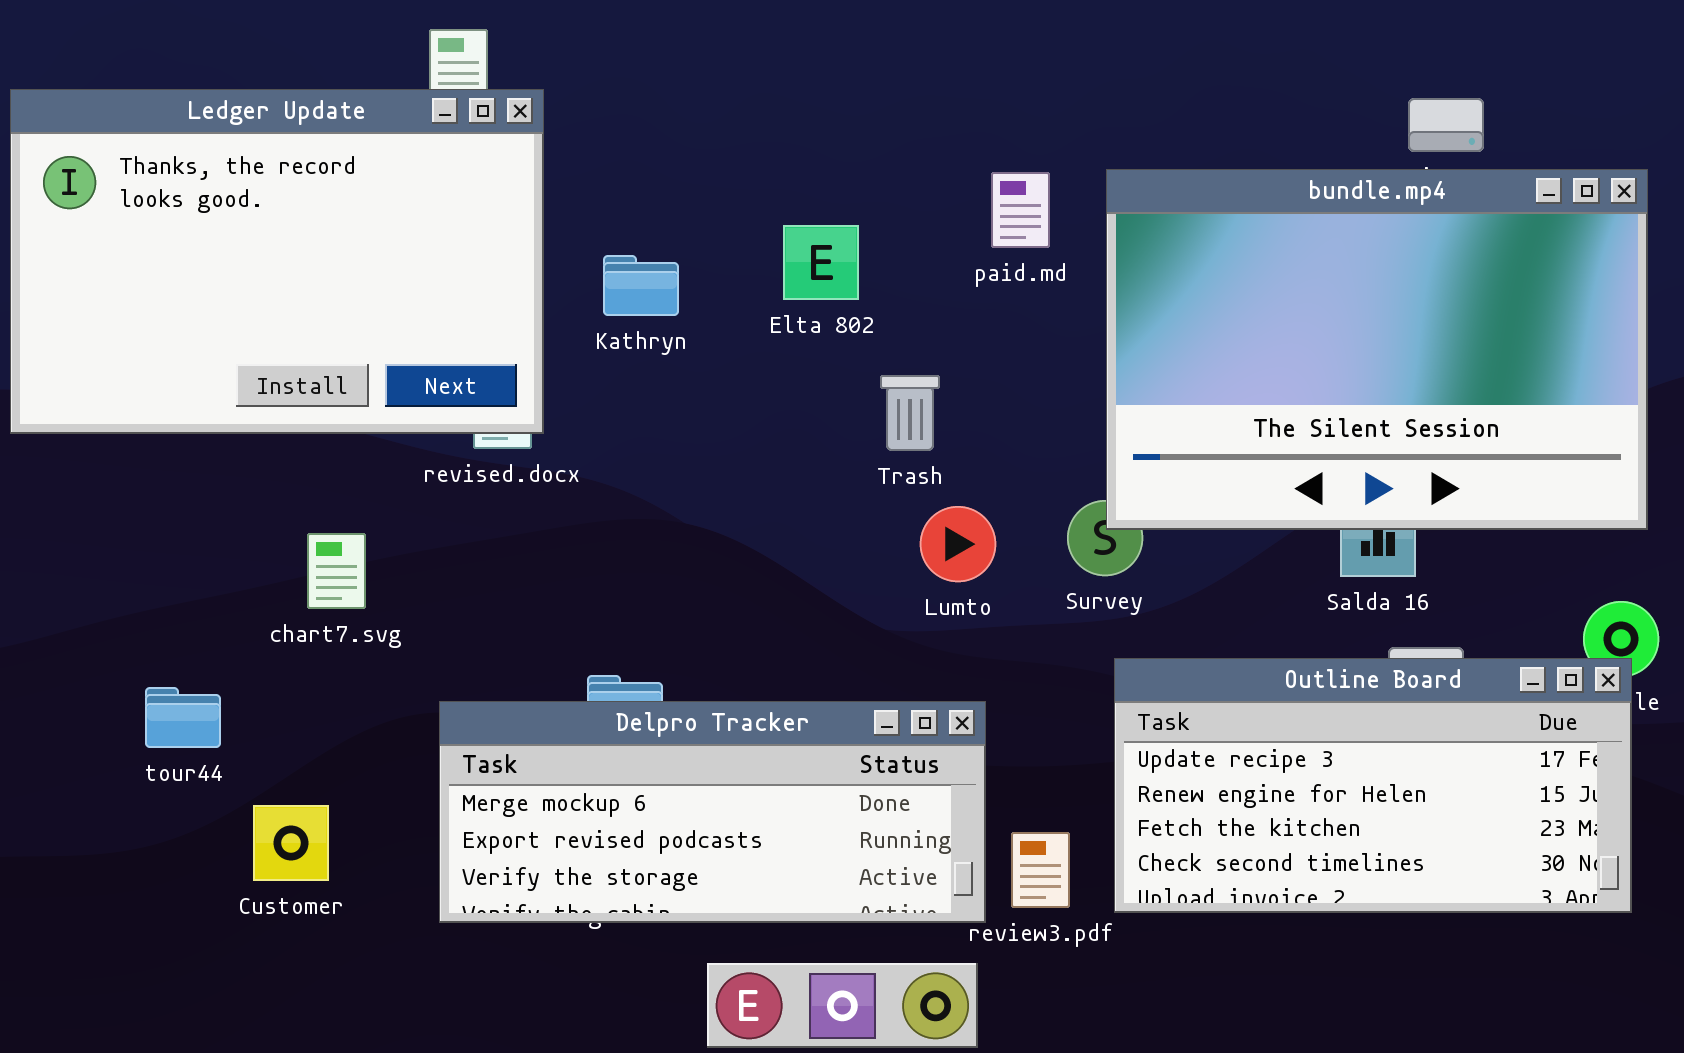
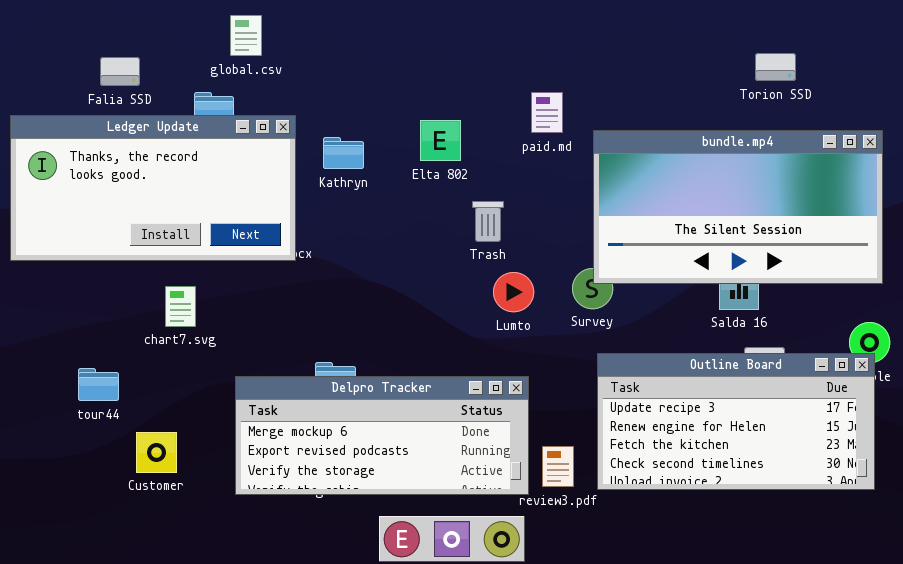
Ledger Update: [10,89,544,434] -> [10,115,296,261], moved, resized
bundle.mp4: [1106,169,1648,530] -> [593,130,883,284], resized

